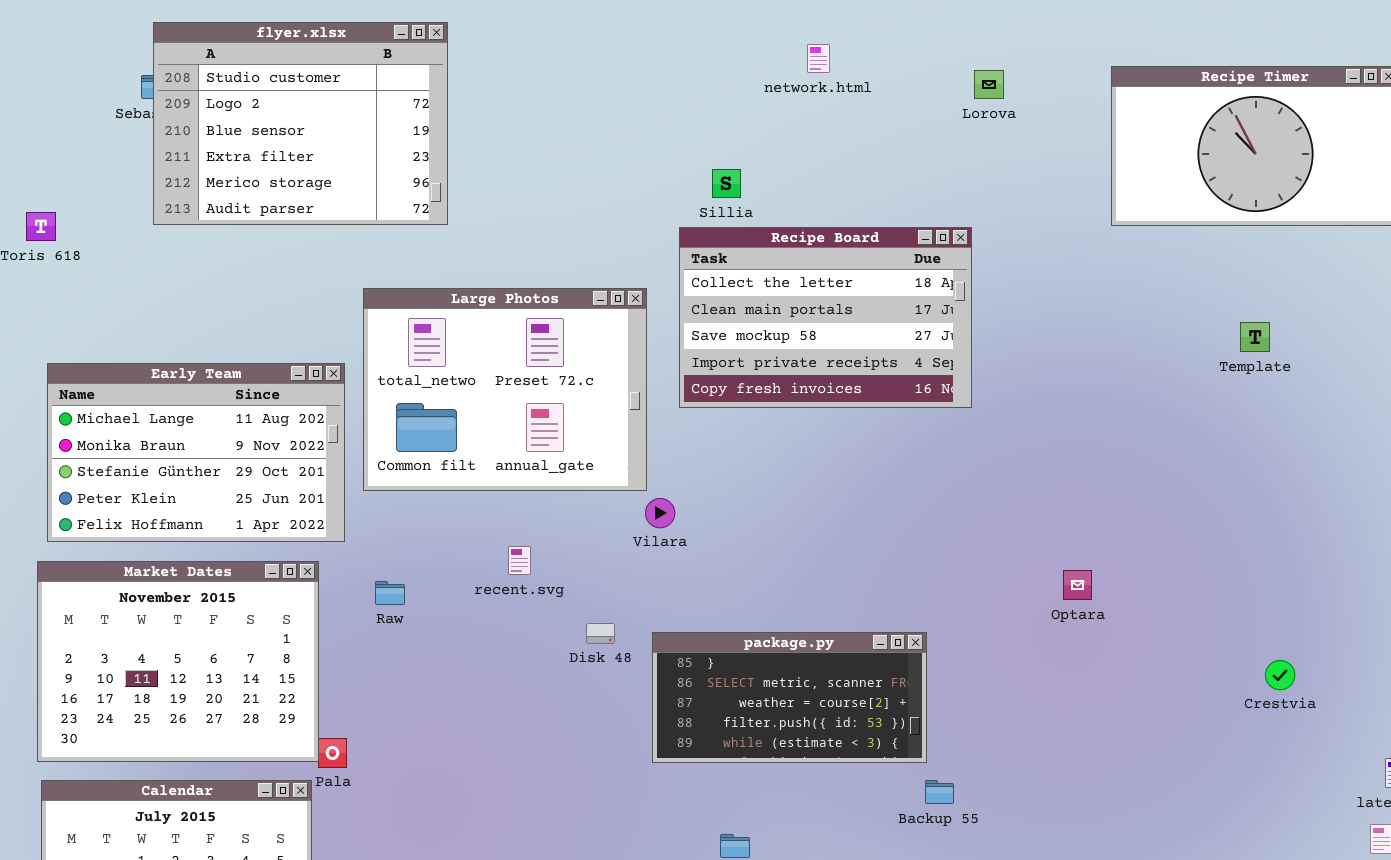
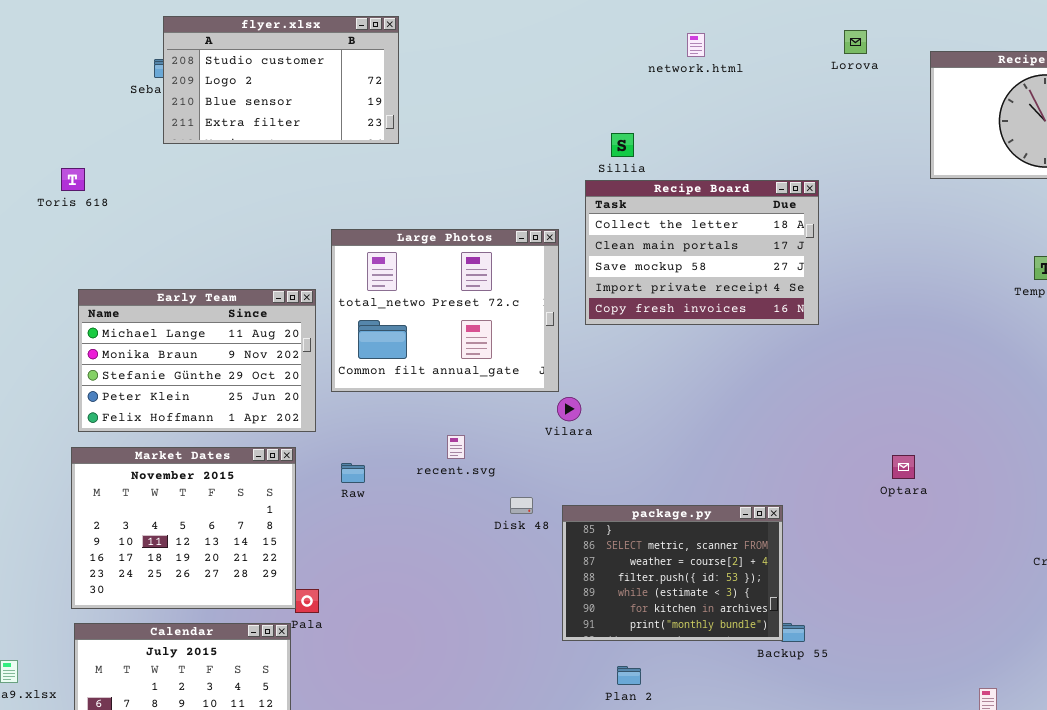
flyer.xlsx: [153,22,448,225] -> [163,16,399,144], resized
Lorova: [974,70,1004,99] -> [844,30,867,54], moved
package.py: [652,632,927,763] -> [562,505,783,641], resized

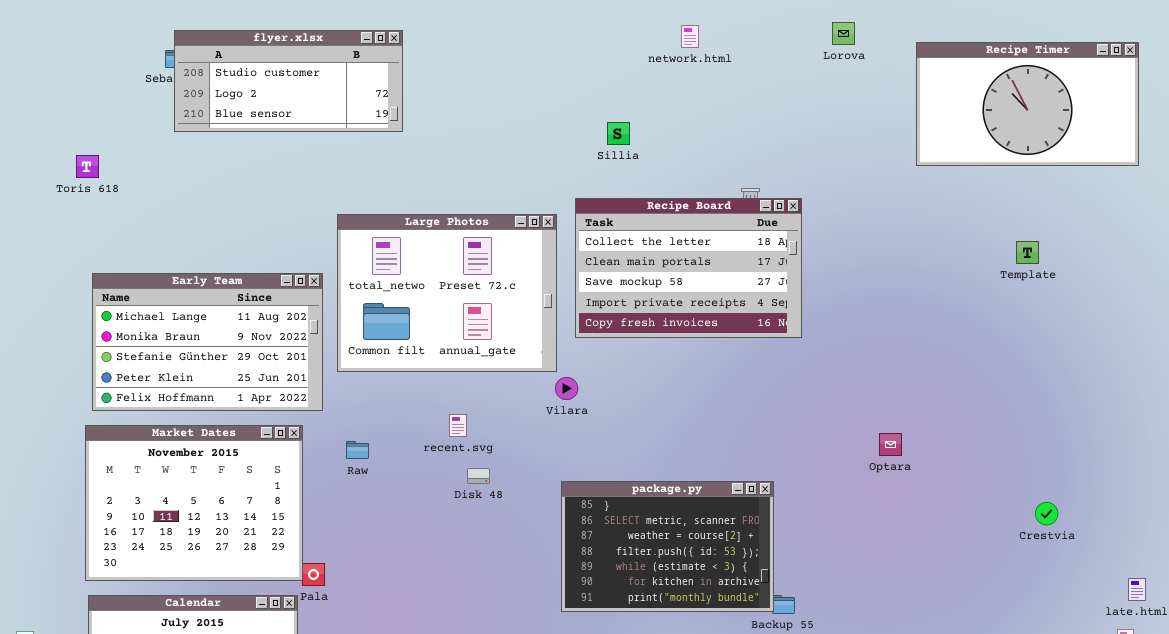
flyer.xlsx: [163,16,399,144] -> [174,30,403,132], resized
Recipe Board: [585,180,819,325] -> [575,198,802,338], moved
Disk 48: [510,497,533,514] -> [467,468,490,484], moved

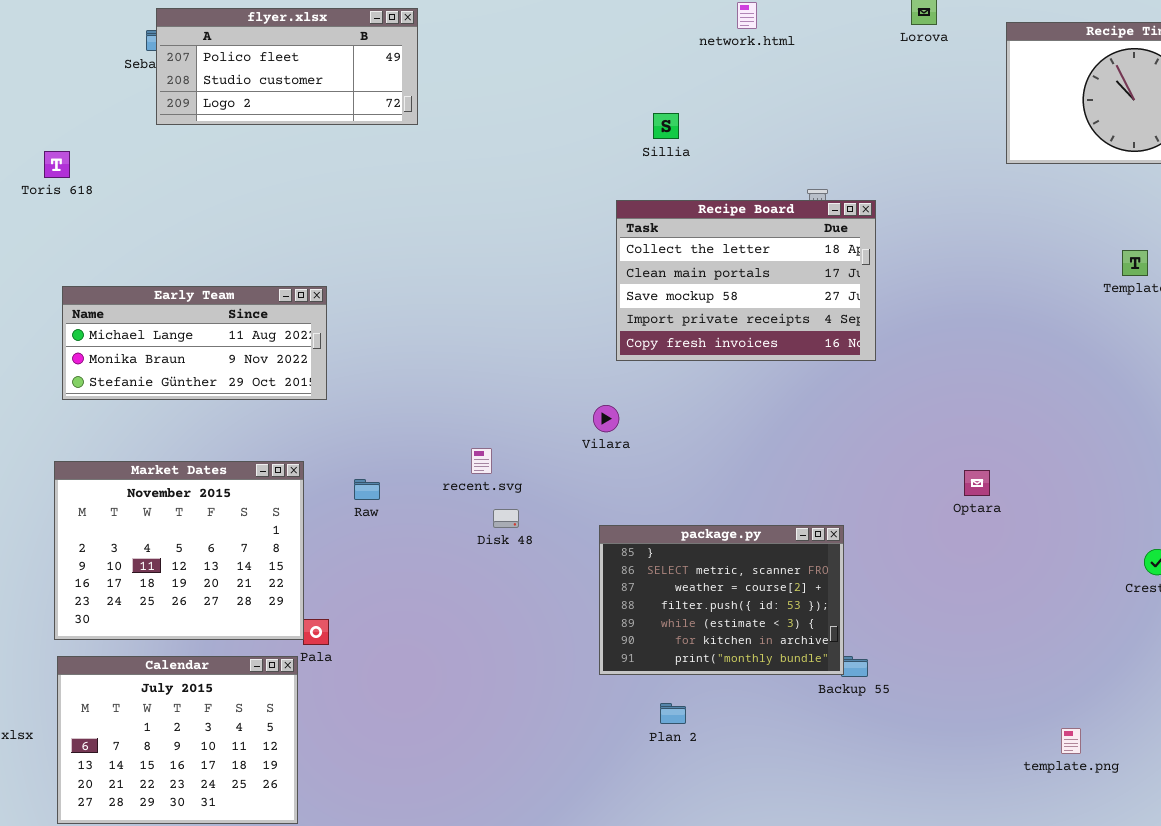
flyer.xlsx: [174,30,403,132] -> [156,8,418,125], scrolled up 1 row
Large Photos: [337,214,557,372] -> none, closed
Early Team: [92,273,323,411] -> [62,286,327,400], resized

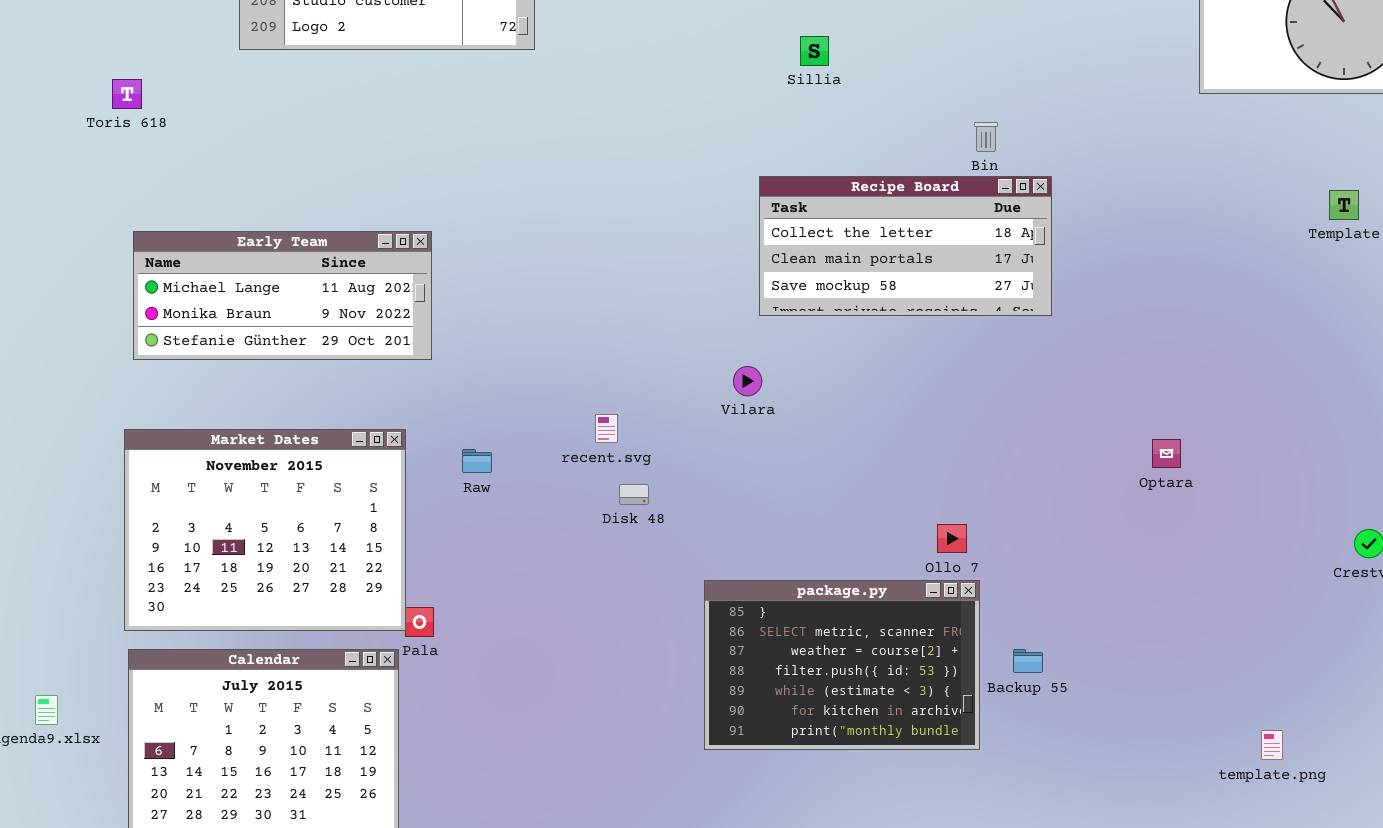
Recipe Board: [616,200,876,361] -> [759,176,1052,316], resized
package.py: [599,525,844,675] -> [704,580,980,750], moved

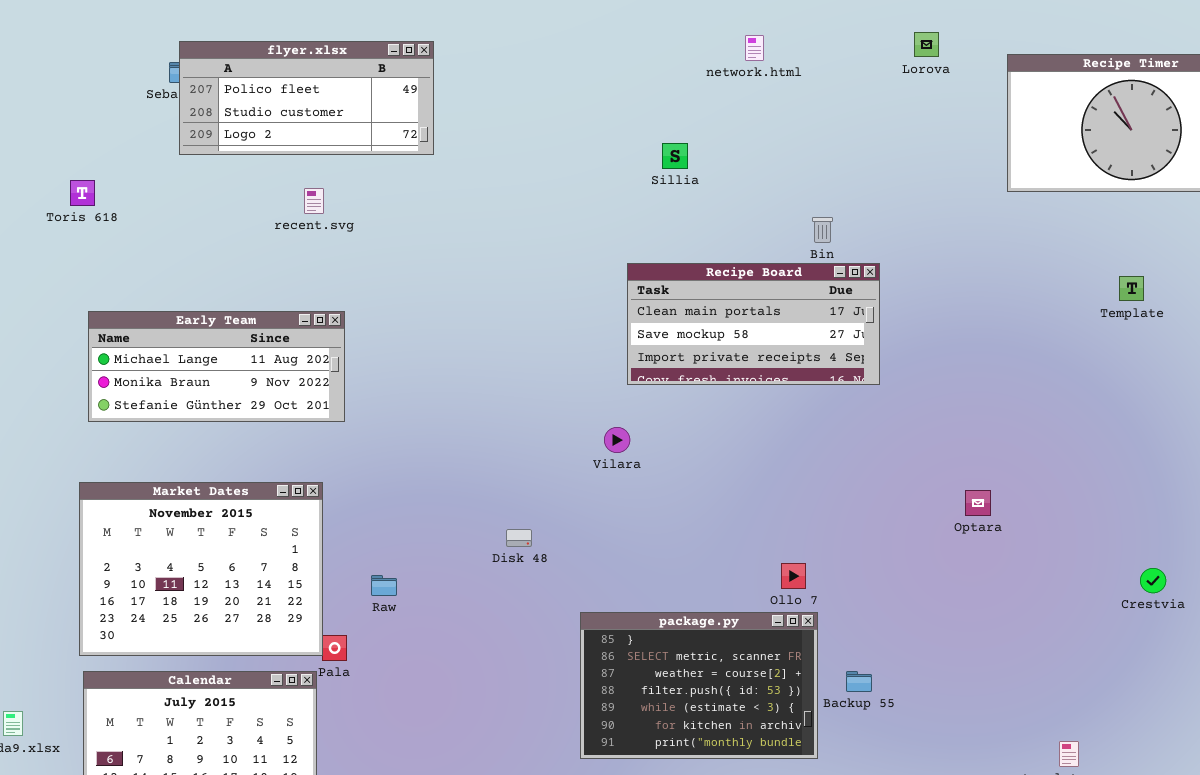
Recipe Board: [759,176,1052,316] -> [627,263,880,385], scrolled down 1 row
recent.svg: [595,414,618,443] -> [304,188,324,214], moved
Raw: [462,449,492,473] -> [371,575,397,596], moved

